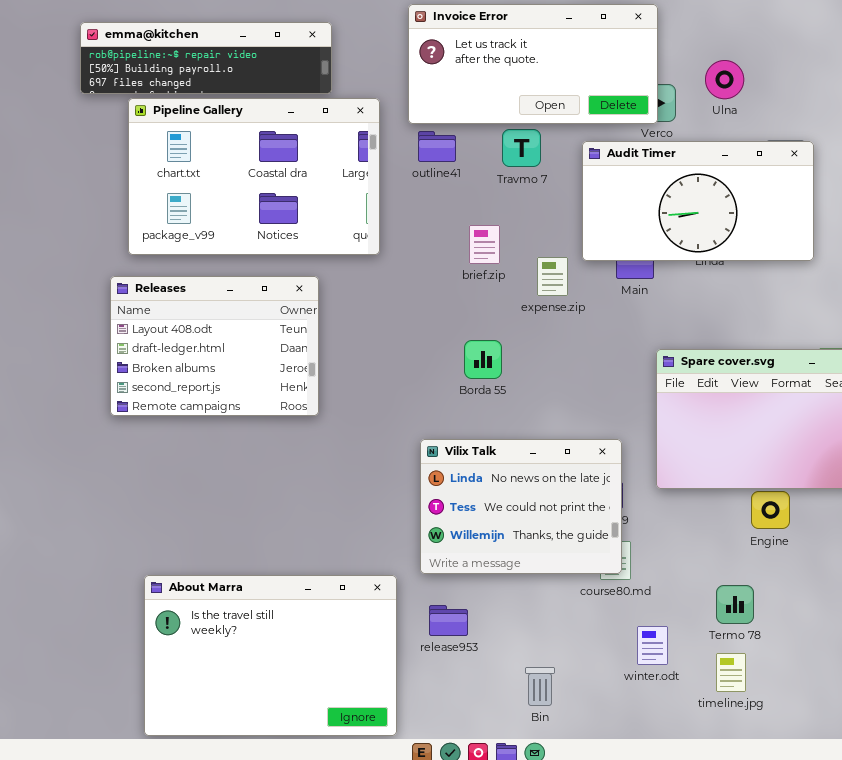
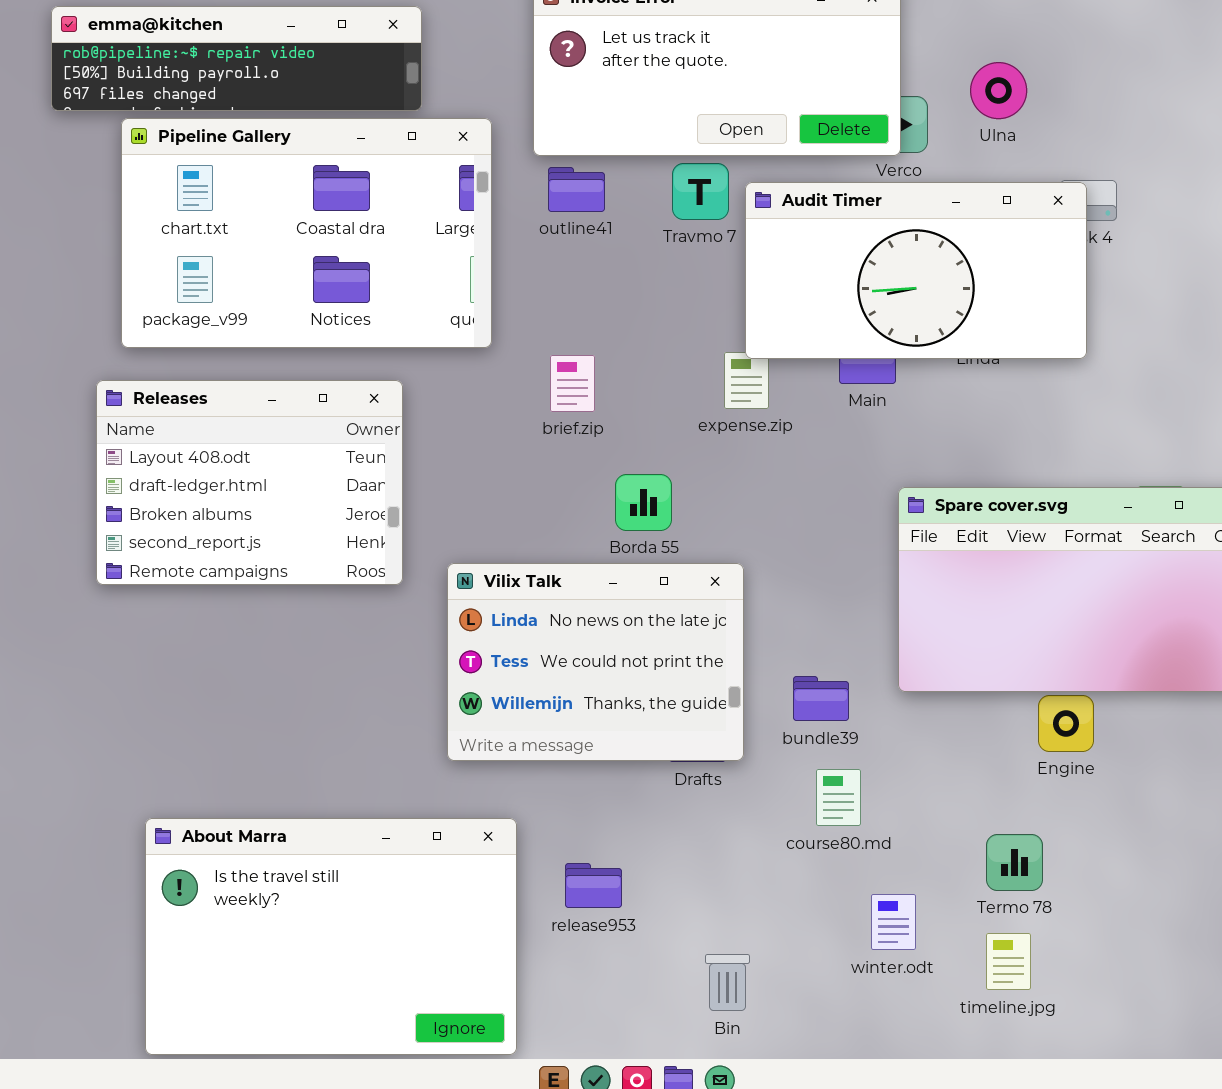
Audit Timer: [582,141,814,261] -> [745,182,1087,359], moved
brief.zip: [469,225,500,264] -> [550,355,595,412], moved
Vilix Talk: [420,439,622,574] -> [447,563,744,761], moved

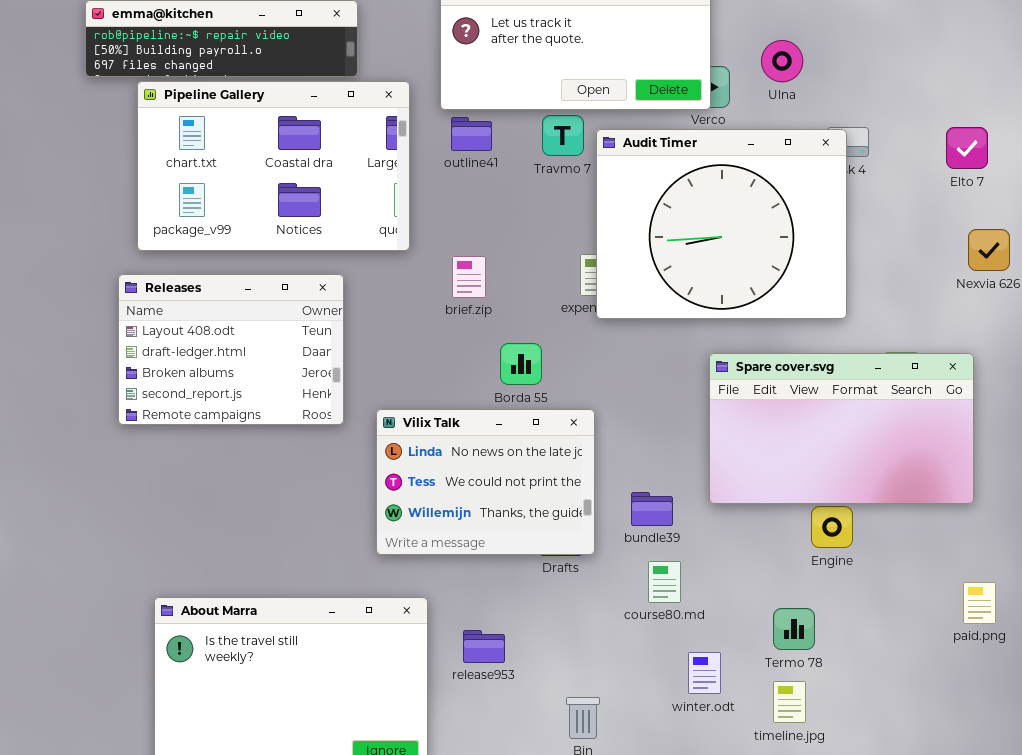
Audit Timer: [745,182,1087,359] -> [596,129,847,319], resized

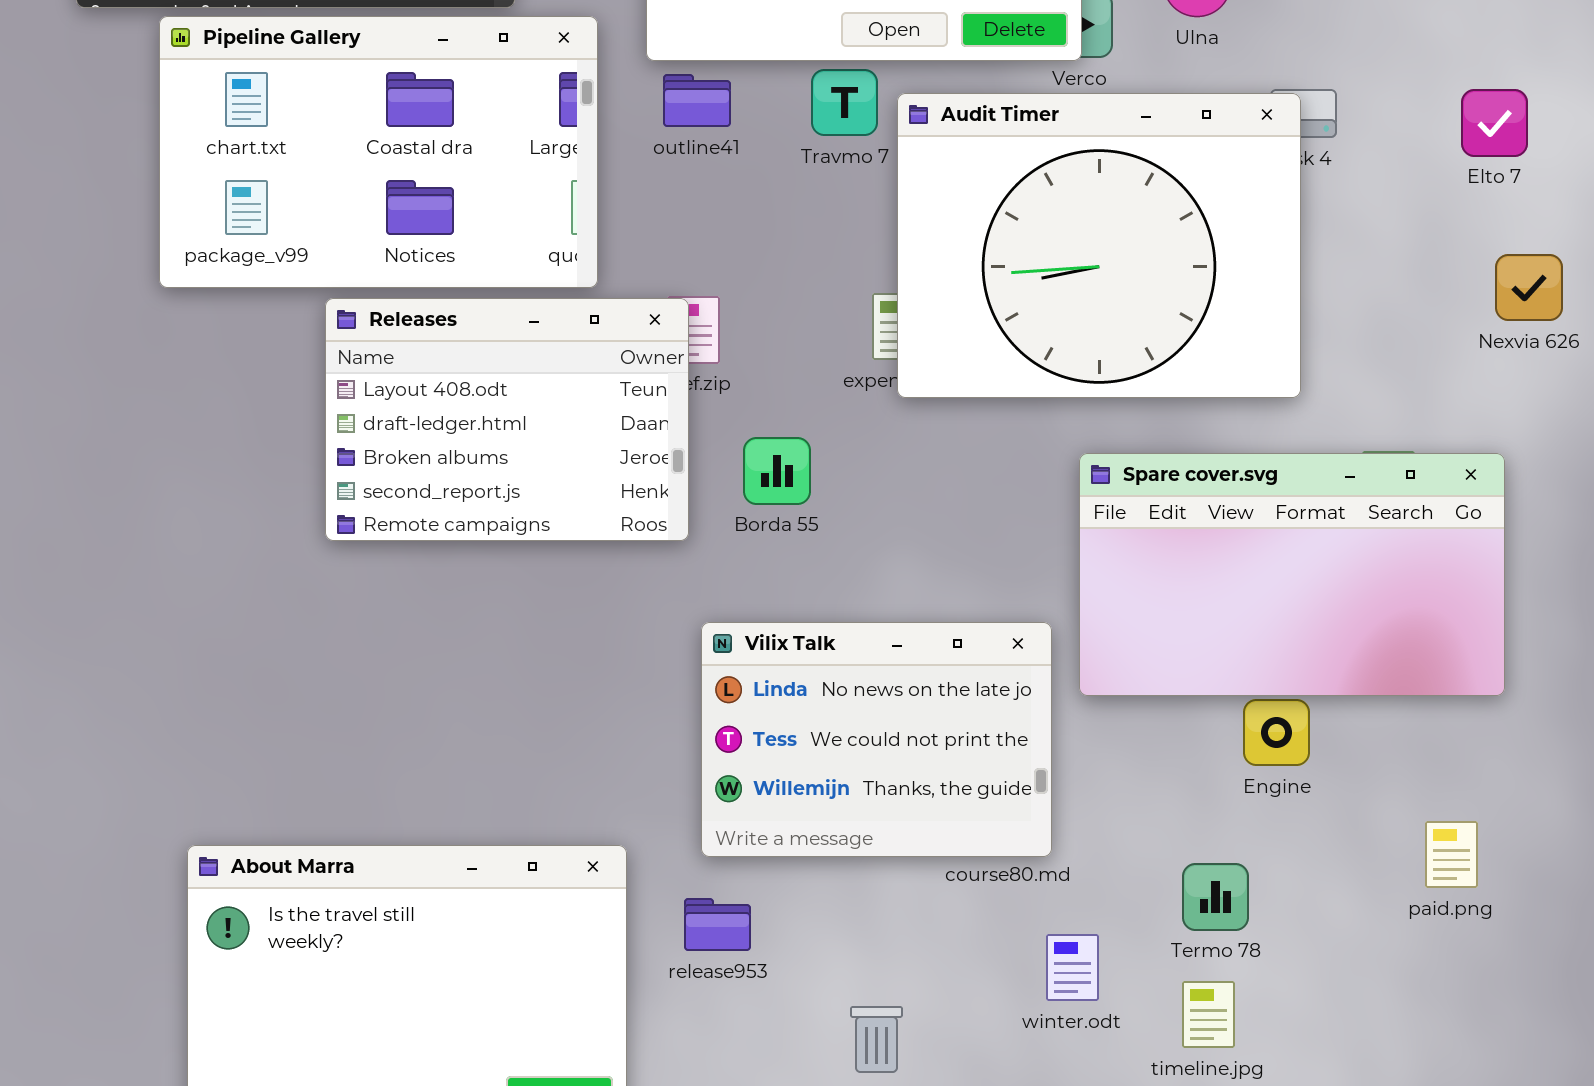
Releases: [118,274,344,425] -> [325,298,689,541], moved
Vilix Talk: [376,409,595,555] -> [701,622,1052,857], moved
paid.png: [963,582,996,624] -> [1425,821,1478,888], moved

